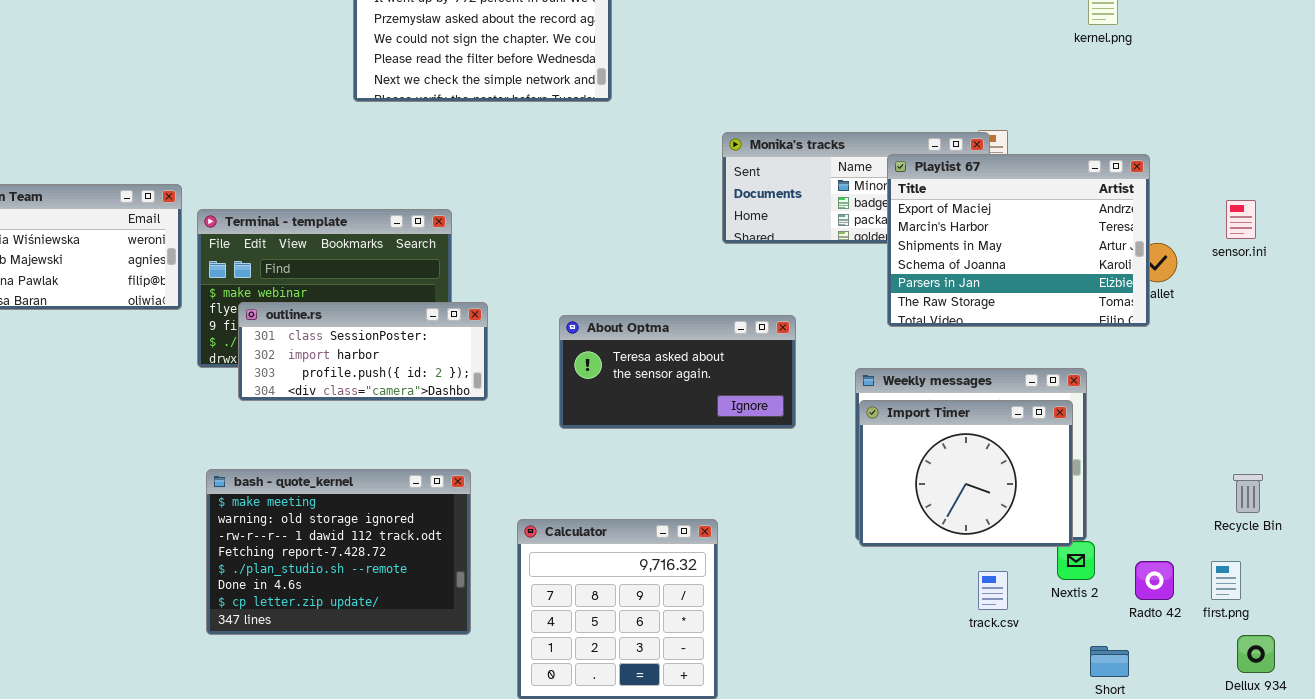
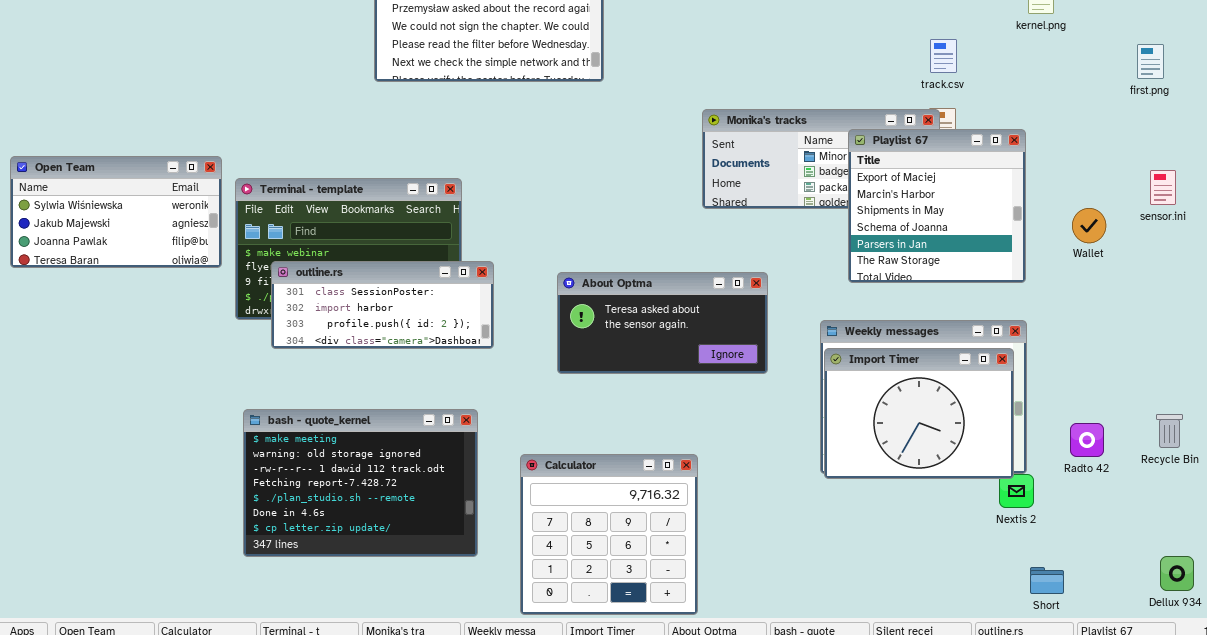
Playlist 67: [887,154,1150,327] -> [848,129,1026,283], resized
Radto 42: [1135,561,1174,600] -> [1070,423,1104,457], moved
first.png: [1211,561,1241,600] -> [1137,44,1164,79], moved
track.csv: [978,571,1008,610] -> [930,39,957,73], moved

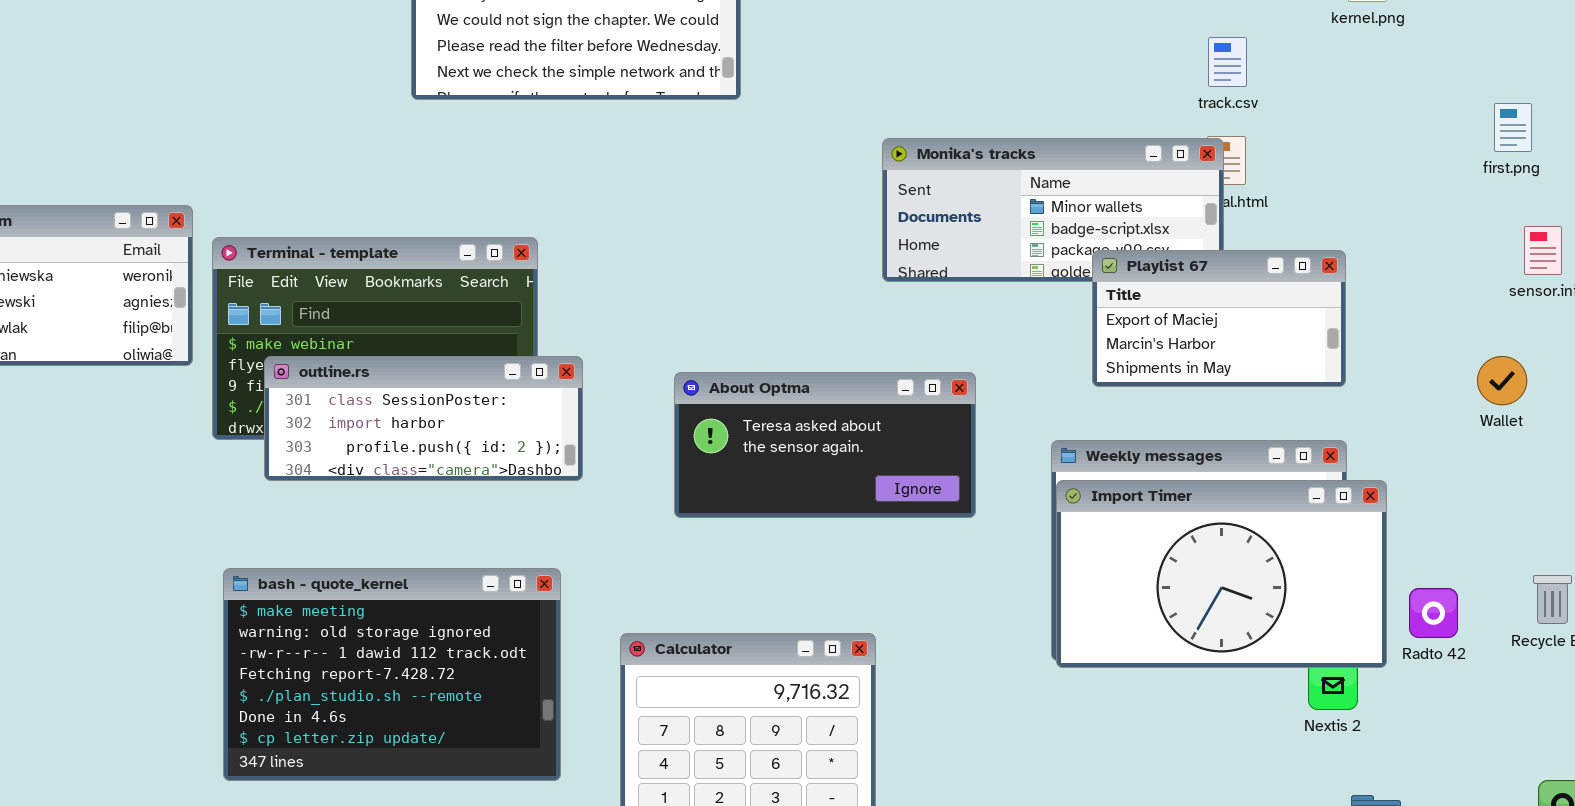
first.png: [1137,44,1164,79] -> [1494,103,1532,152], moved
Playlist 67: [848,129,1026,283] -> [1092,250,1346,387], resized
Wallet: [1072,208,1106,243] -> [1477,356,1527,405], moved
Import Timer: [824,348,1014,479] -> [1056,480,1387,668], resized

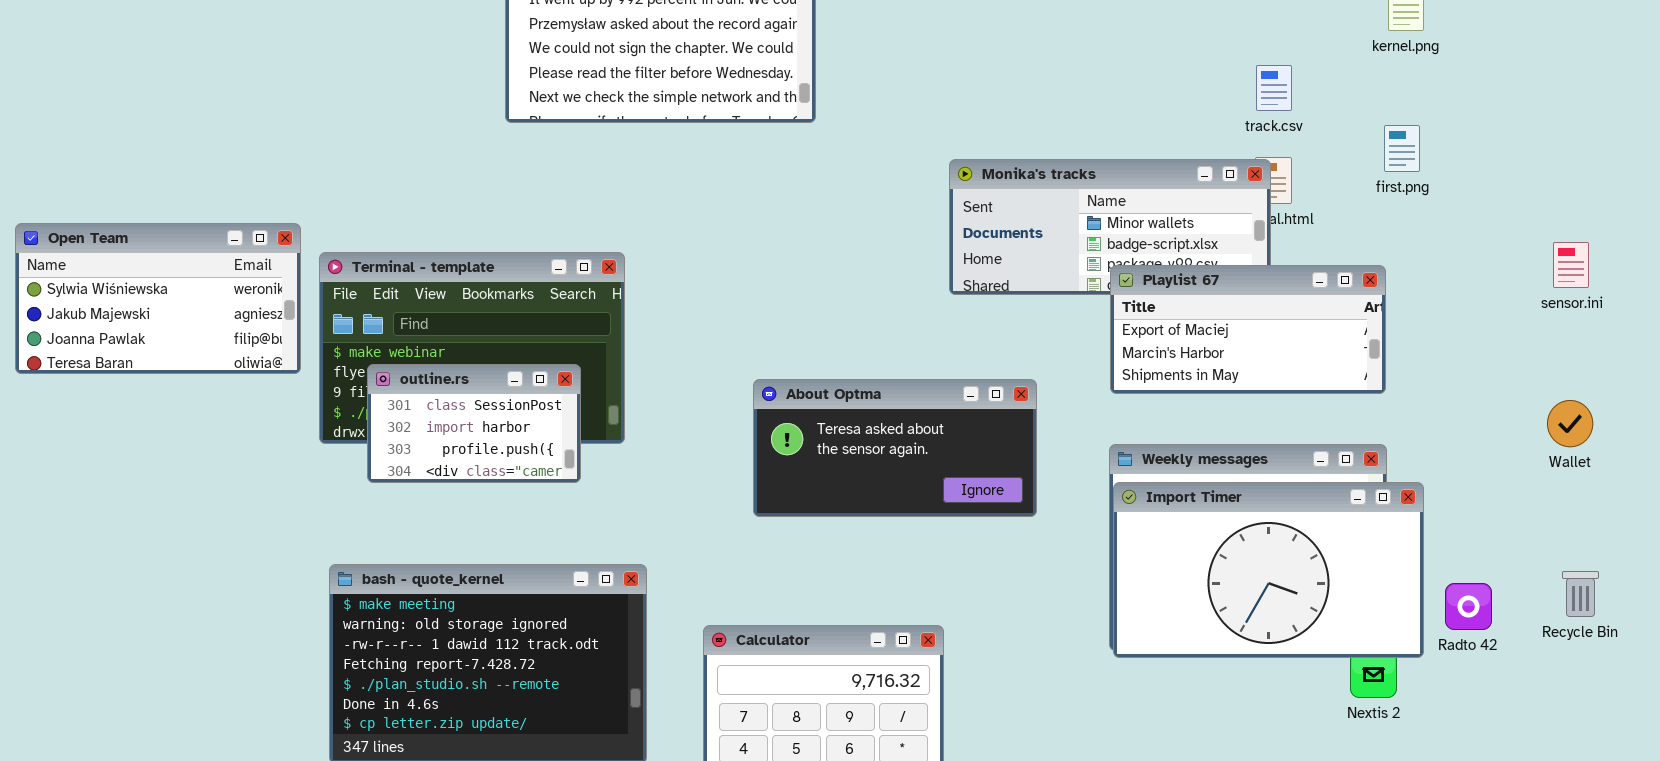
first.png: [1494,103,1532,152] -> [1384,125,1420,172], moved
Playlist 67: [1092,250,1346,387] -> [1110,265,1386,394], resized
outline.rs: [264,356,583,481] -> [367,364,581,483], resized
Wallet: [1477,356,1527,405] -> [1547,400,1593,447], moved

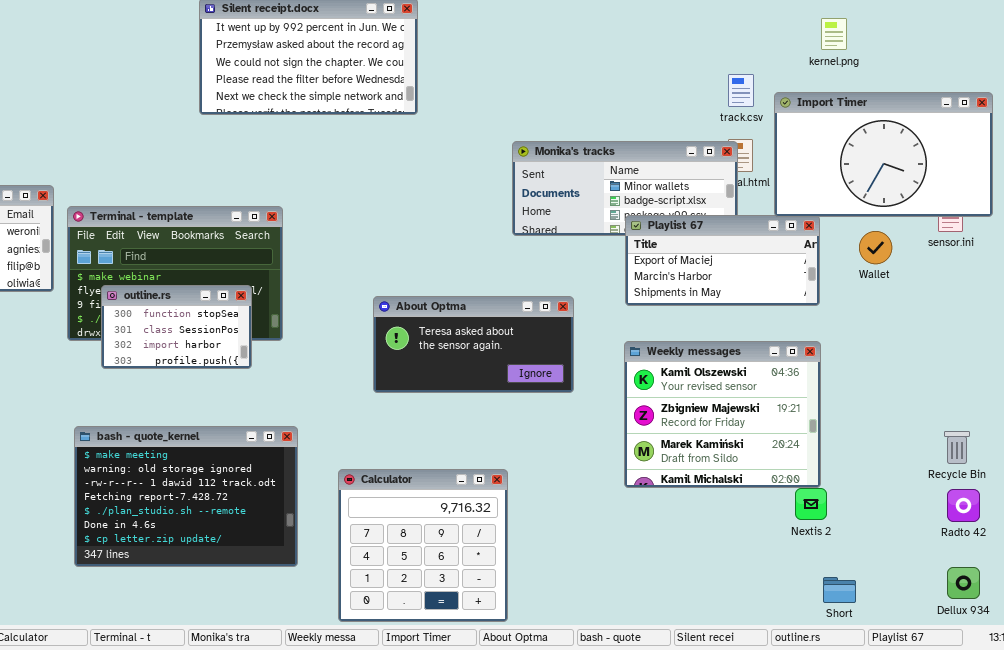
outline.rs: [367,364,581,483] -> [101,285,252,369], scrolled up 1 row
Wallet: [1547,400,1593,447] -> [859,231,892,264], moved
Import Timer: [1113,482,1424,658] -> [774,92,993,217], moved
Radto 42: [1445,583,1492,630] -> [947,489,980,522], moved

